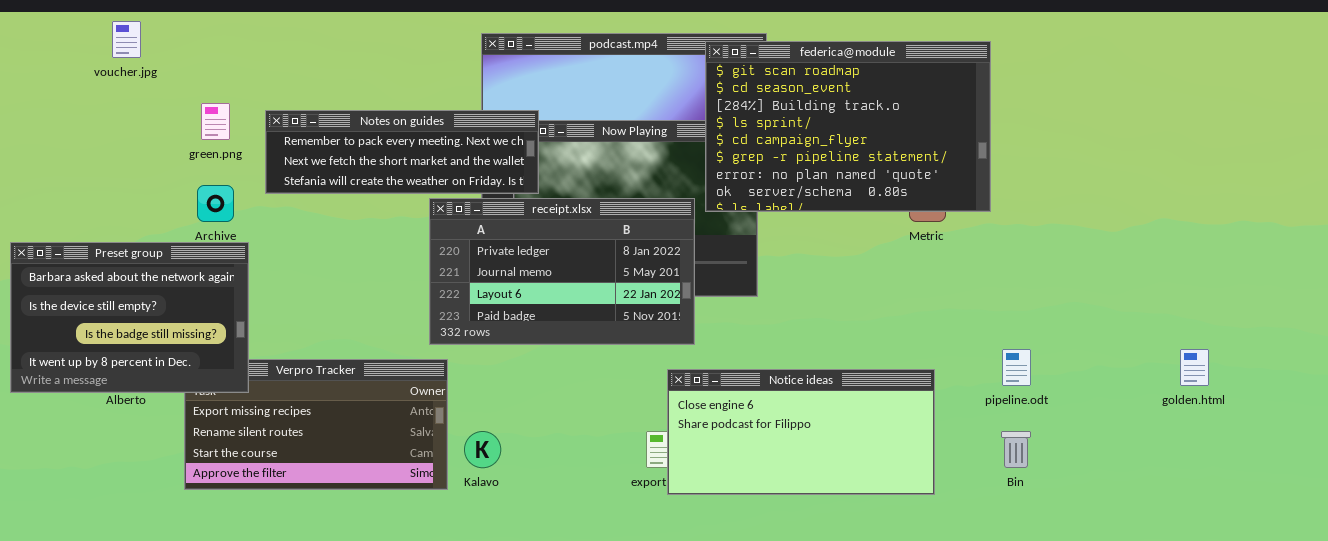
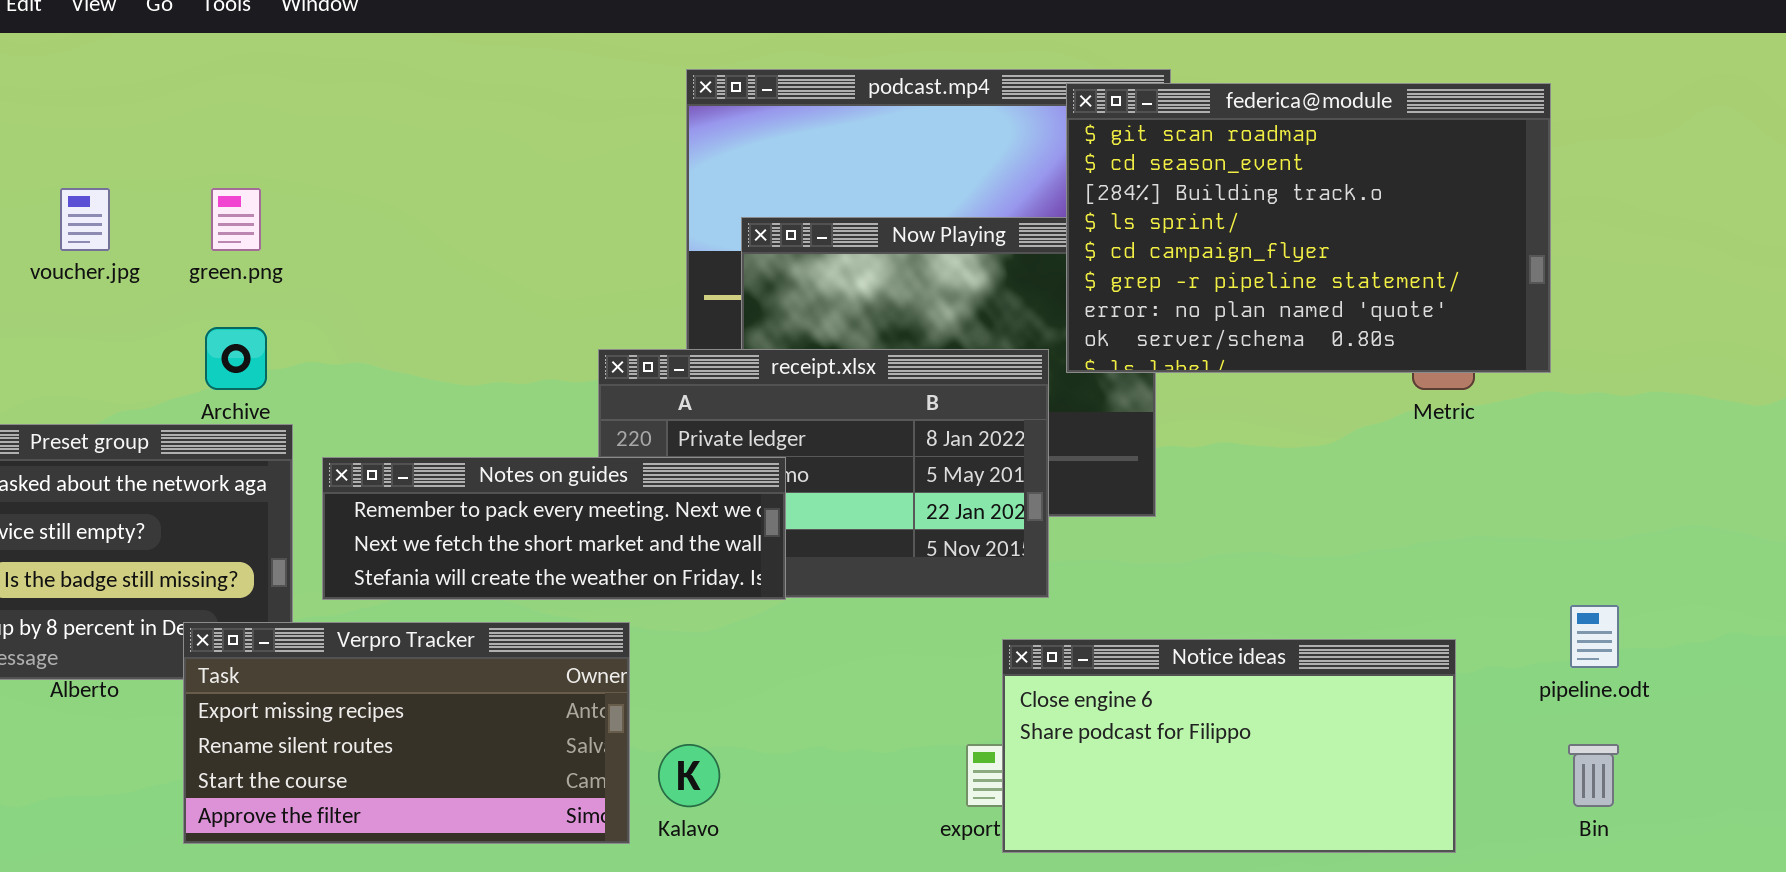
voucher.jpg: [112,21,141,58] -> [60,188,110,251], moved
Notes on guides: [265,110,539,194] -> [322,457,786,600], moved
Verpro Tracker: [184,359,448,490] -> [183,622,630,844], raised

